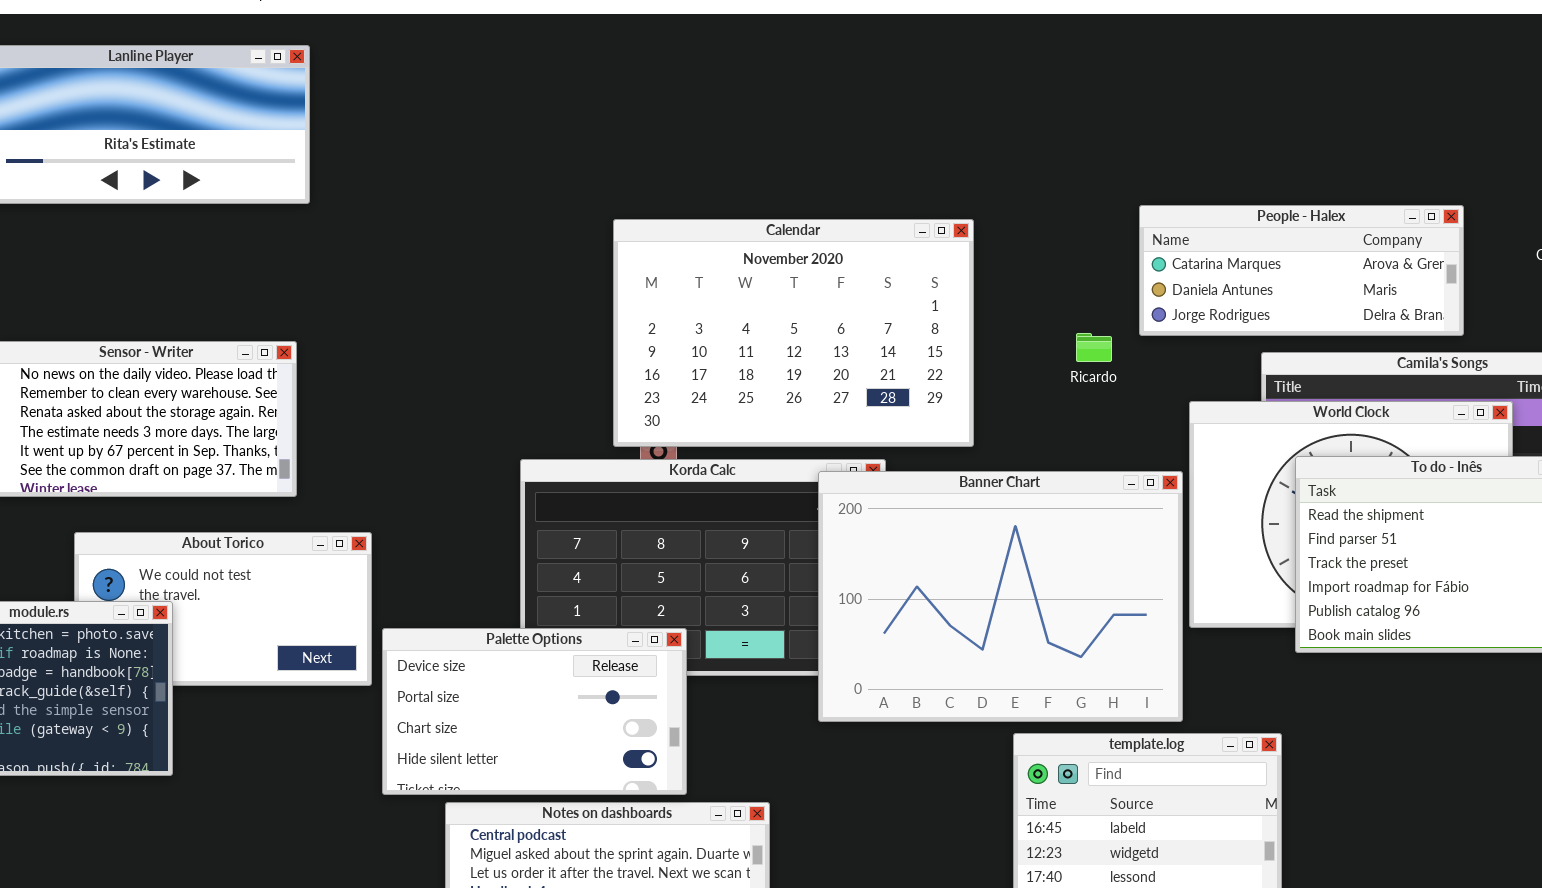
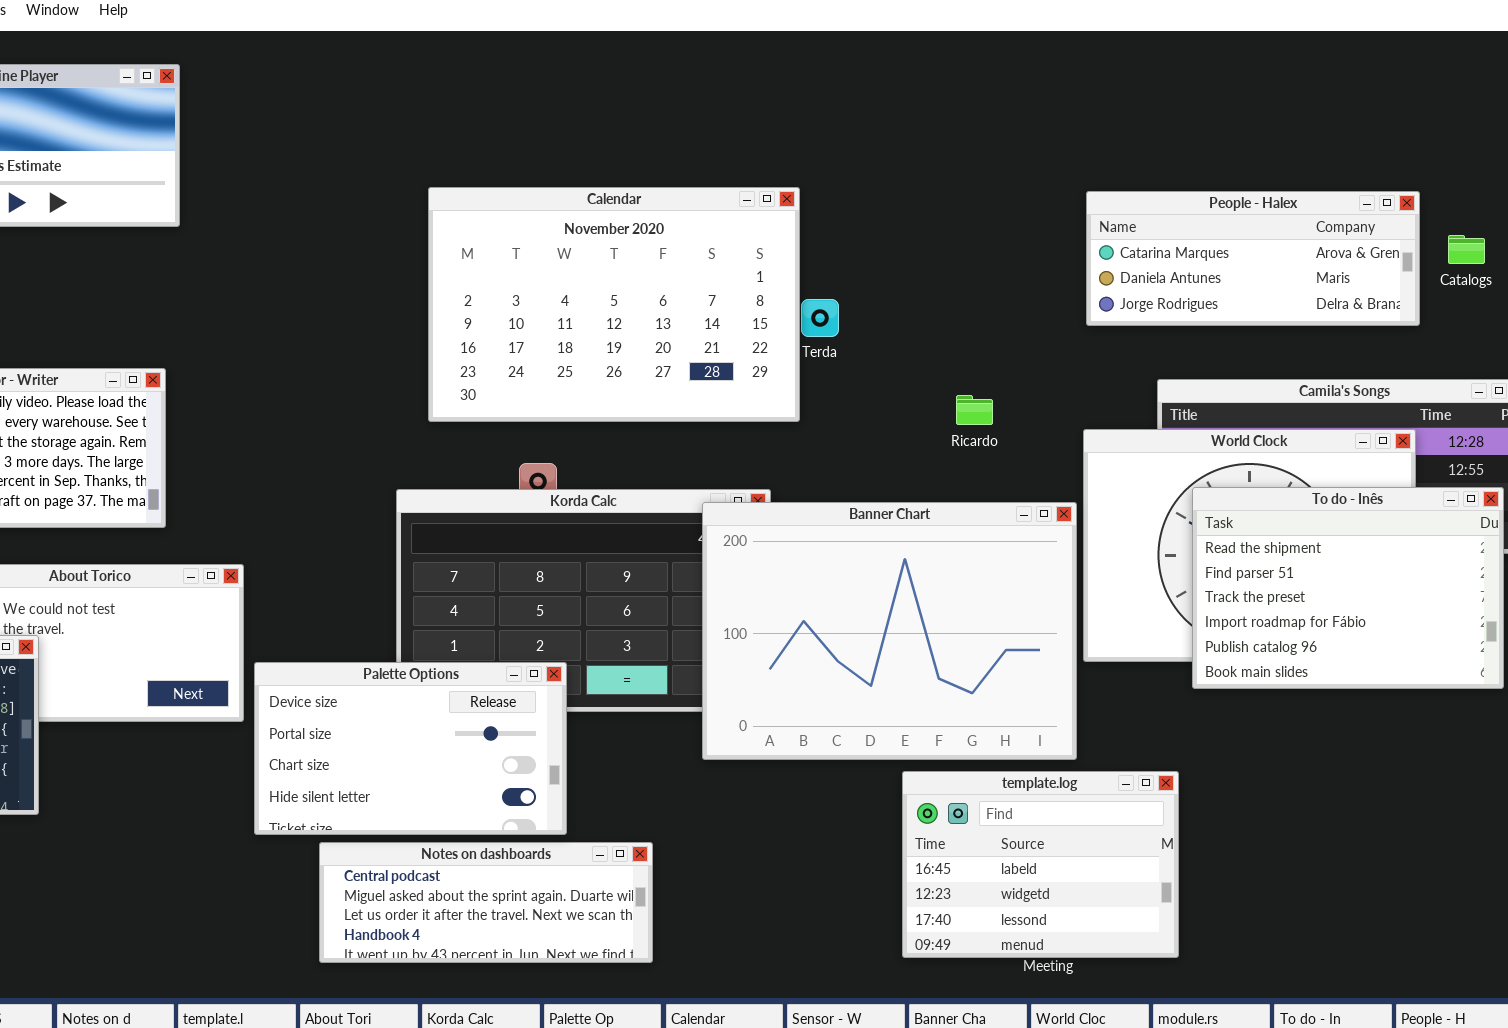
People - Halex: [1139,205,1464,336] -> [1086,191,1420,326], moved
Calendar: [613,219,974,447] -> [428,187,800,422], moved
Ricardo: [1076,333,1112,362] -> [956,395,993,425], moved

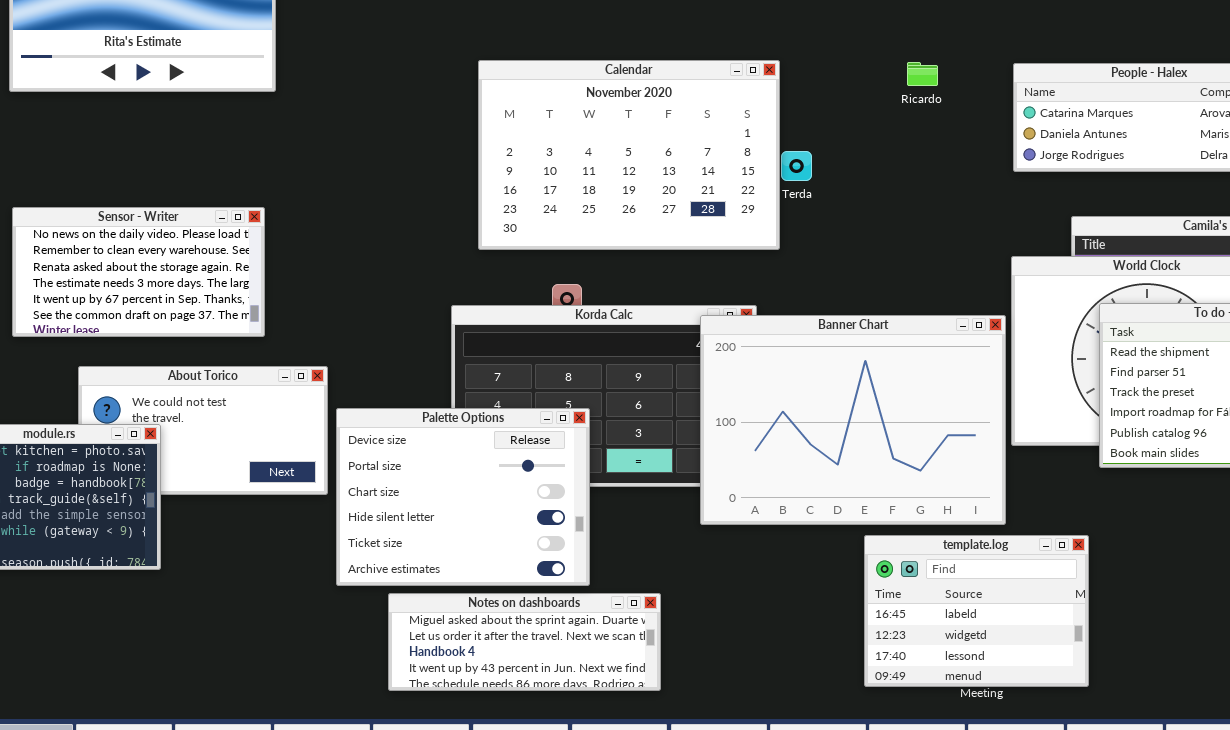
Ricardo: [956,395,993,425] -> [907,62,938,86], moved
Palette Options: [254,662,567,835] -> [336,408,590,586], resized
Notes on dashboards: [319,842,653,963] -> [388,593,661,691], scrolled down 1 row

